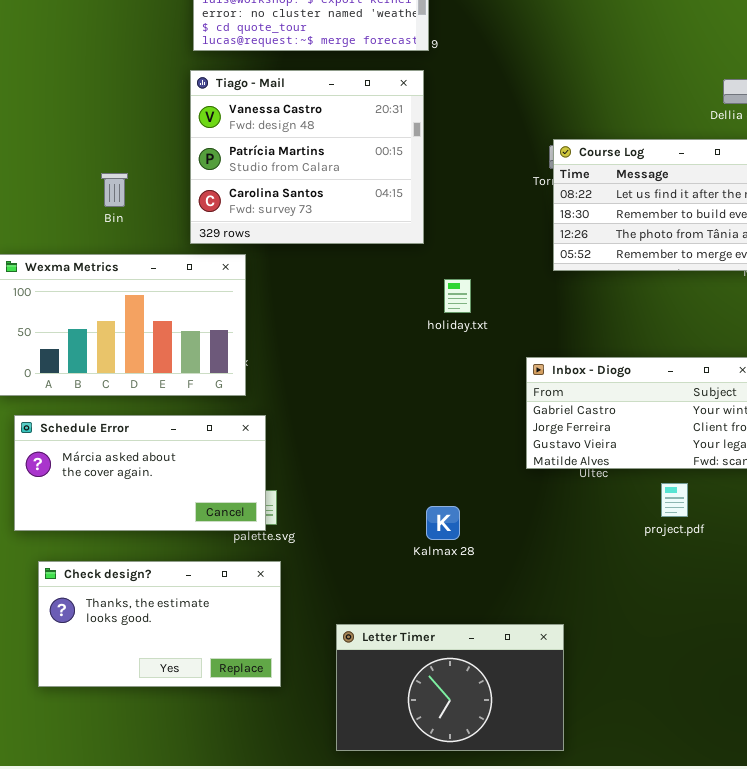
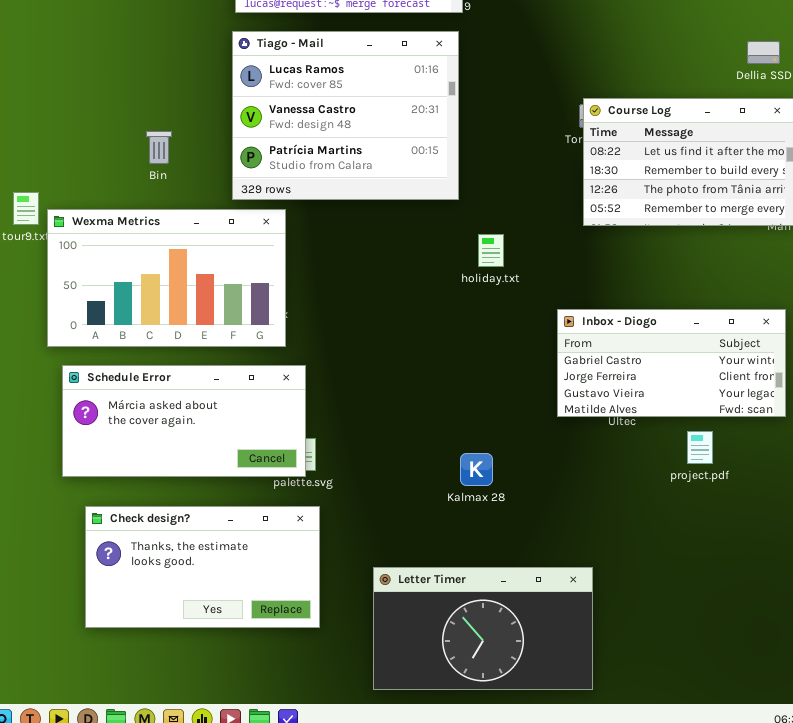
Tiago - Mail: [190,70,424,244] -> [232,31,459,200], scrolled up 1 row

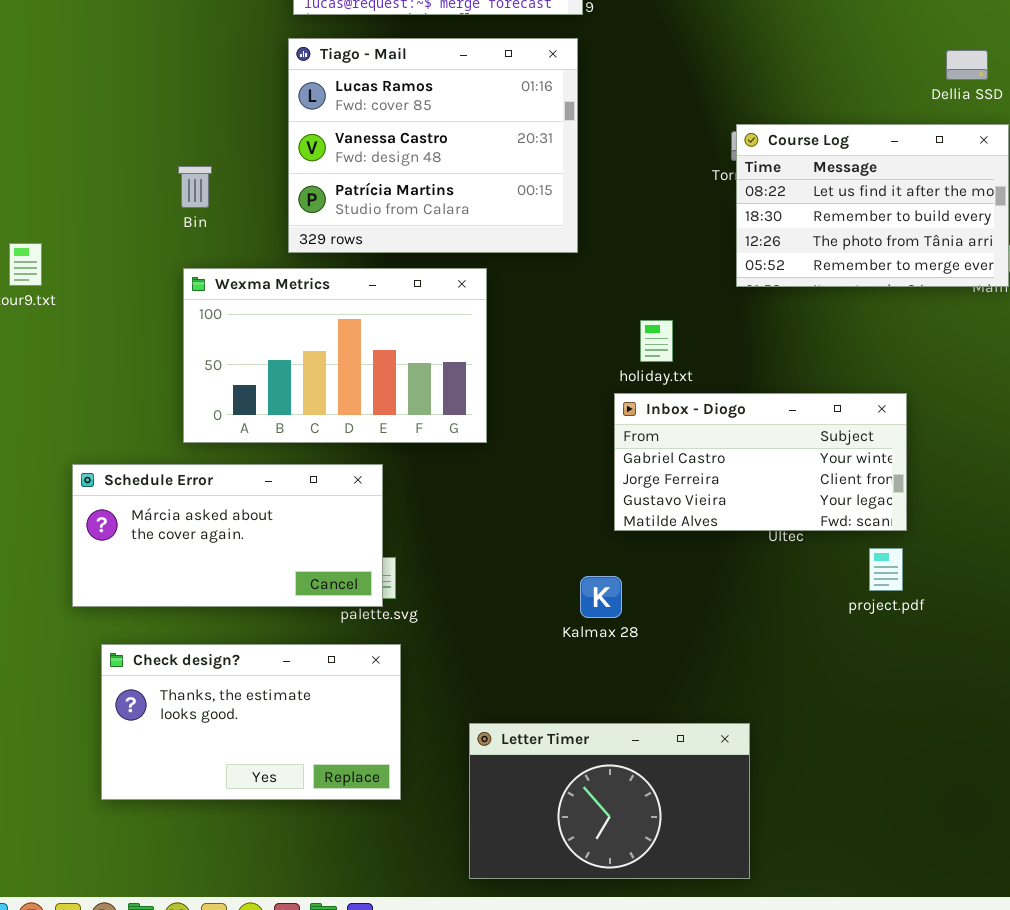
Wexma Metrics: [47,209,286,347] -> [183,268,487,443], moved
holiday.txt: [478,234,504,267] -> [640,320,673,362], moved
Inbox - Diogo: [557,309,786,417] -> [614,393,907,531], moved

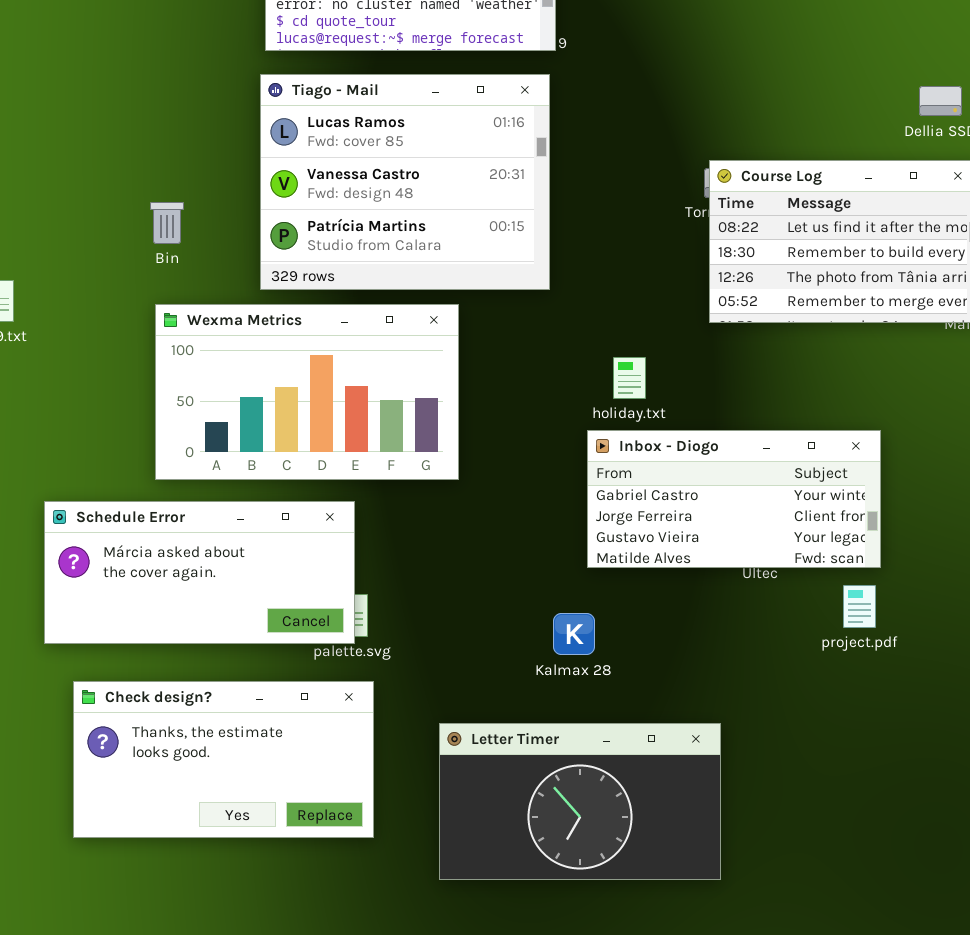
Letter Timer: [469,723,750,879] -> [439,723,721,880], moved

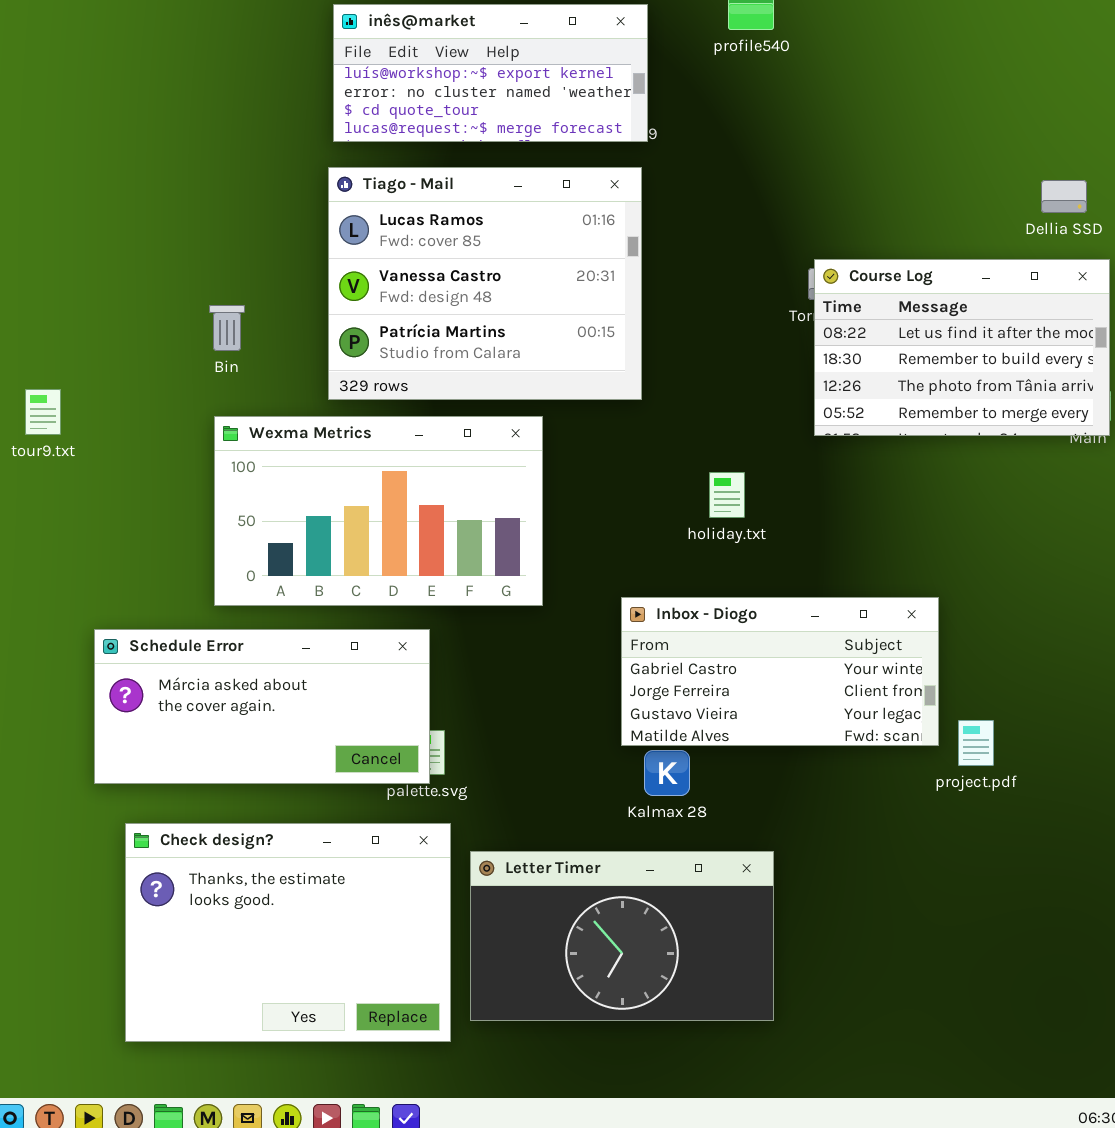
Inbox - Diogo: [587,430,881,568] -> [621,597,939,746], moved
Check design?: [73,681,374,838] -> [125,823,451,1042], resized
Letter Timer: [439,723,721,880] -> [470,851,774,1021], moved

